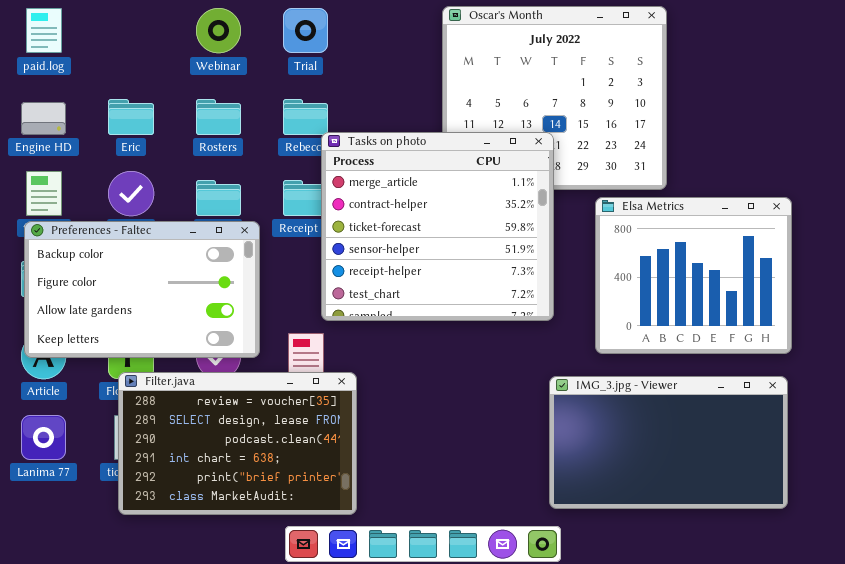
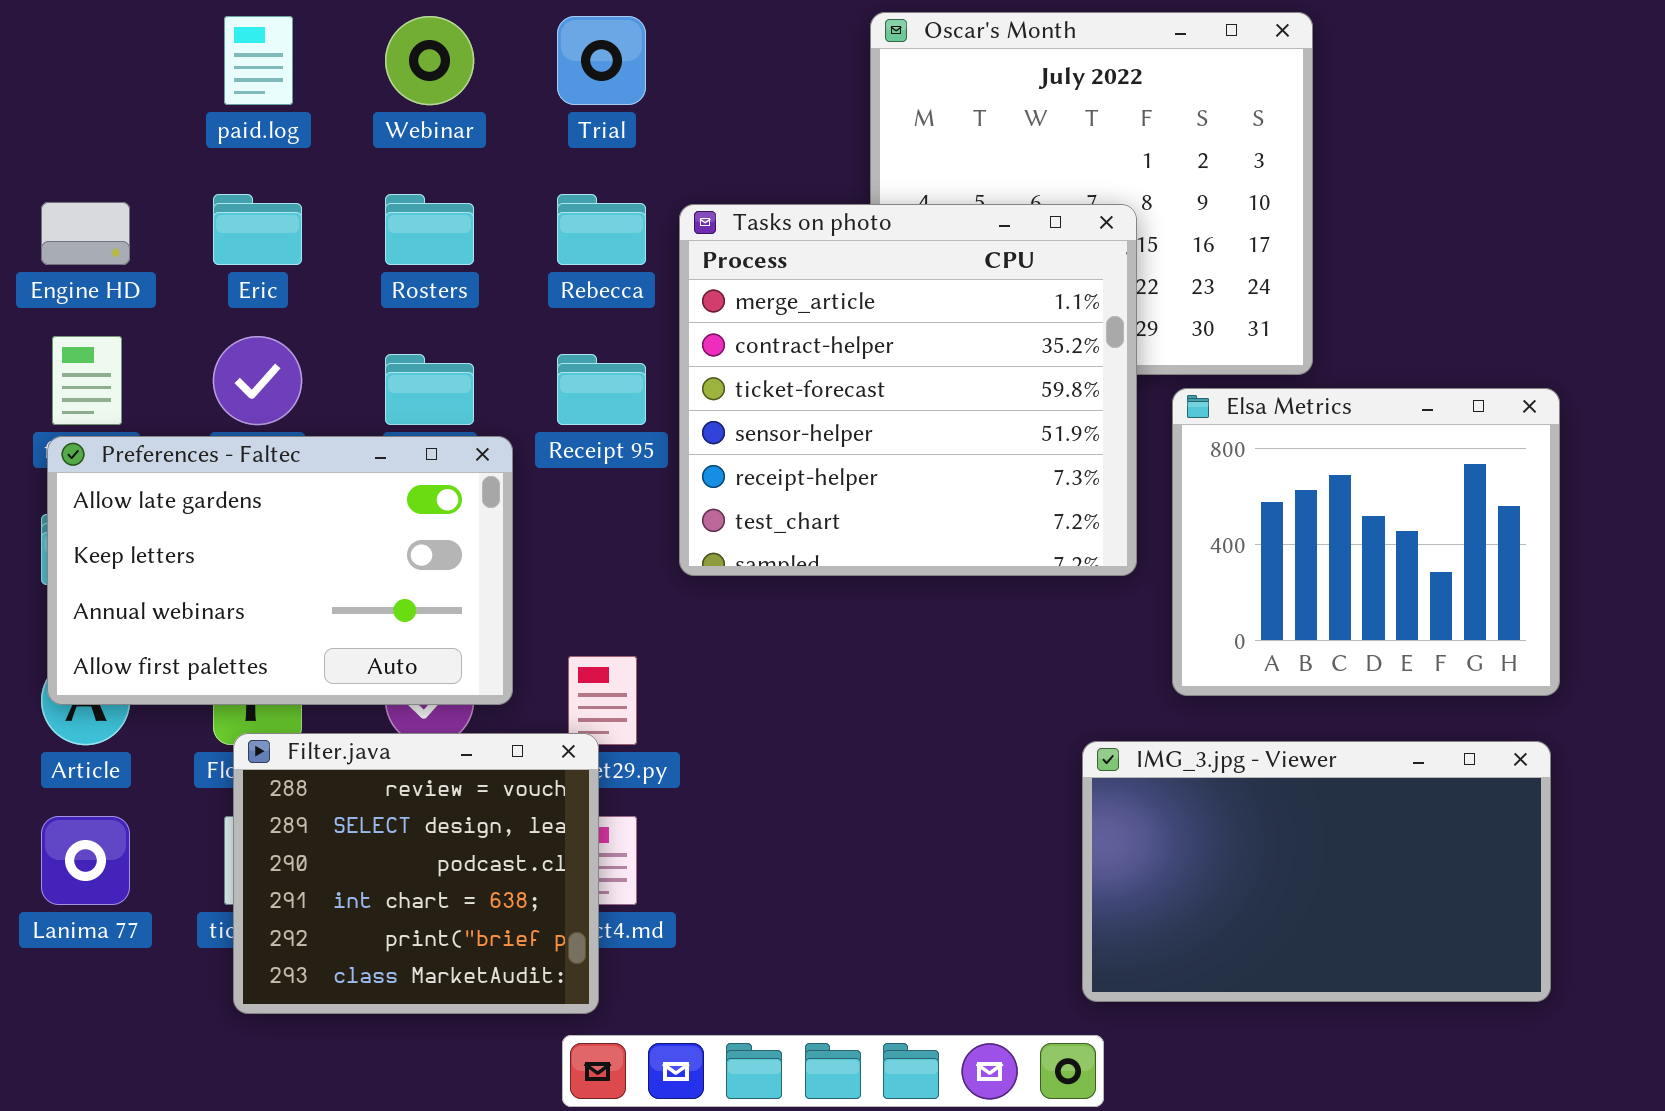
paid.log: [26,8,62,53] -> [224,16,293,105], moved
Tasks on photo: [321,132,554,321] -> [679,204,1137,576], moved
Preferences - Faltec: [24,221,260,358] -> [47,436,513,705], scrolled down 2 rows
Filter.java: [118,372,357,515] -> [233,733,599,1014], resized

